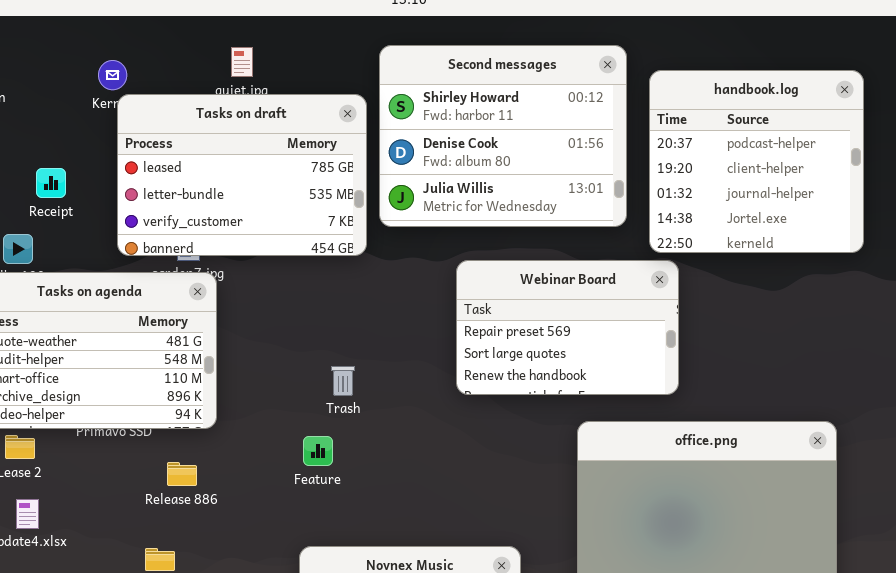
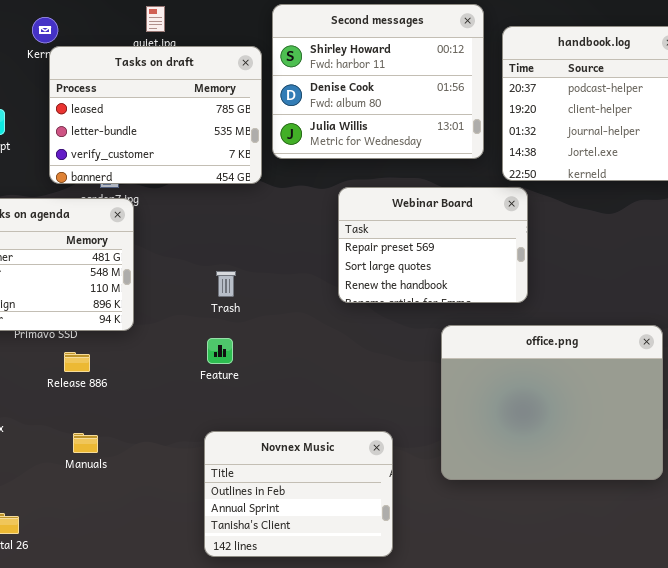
Trash: [331,366,355,396] -> [216,271,236,297], moved
Release 886: [167,462,197,486] -> [64,352,90,372], moved

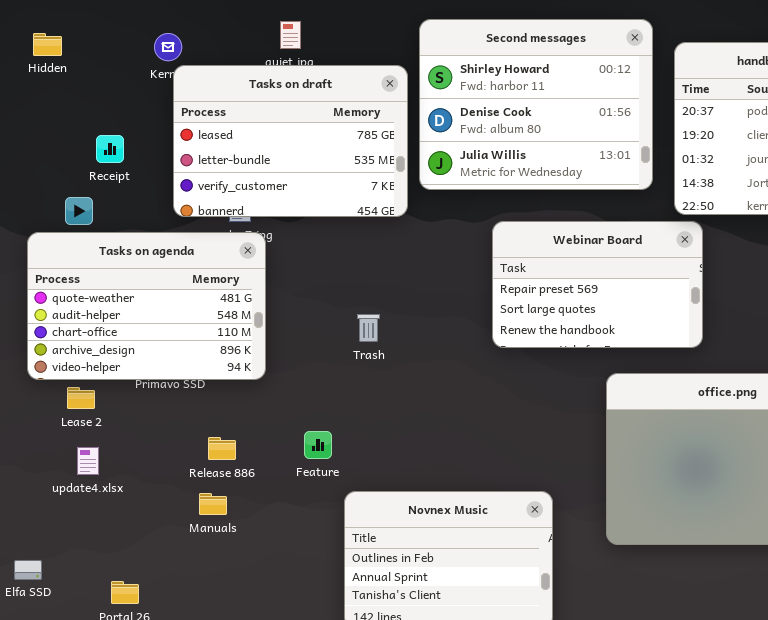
Feature: [207,338,233,364] -> [304,431,332,459], moved
Release 886: [64,352,90,372] -> [208,437,236,460], moved

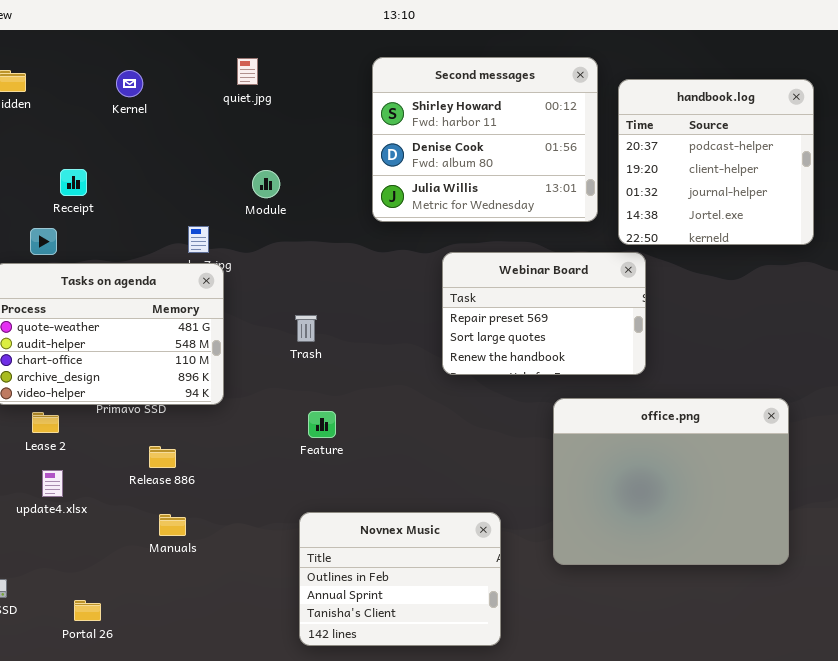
Tasks on draft: [173,65,408,217] -> none, closed
Trash: [357,314,380,342] -> [295,315,317,342], moved
Feature: [304,431,332,459] -> [308,411,336,438], moved
Release 886: [208,437,236,460] -> [149,446,176,468], moved

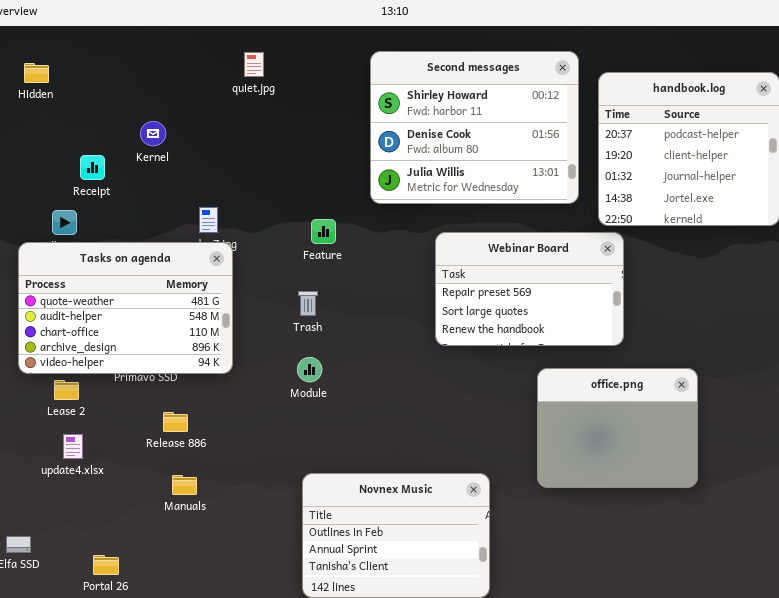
Kernel: [116,70,143,97] -> [140,121,166,146], moved
Module: [252,170,280,198] -> [297,357,322,382], moved
office.png: [553,398,789,565] -> [537,368,698,488], resized
Feature: [308,411,336,438] -> [311,219,336,244], moved

